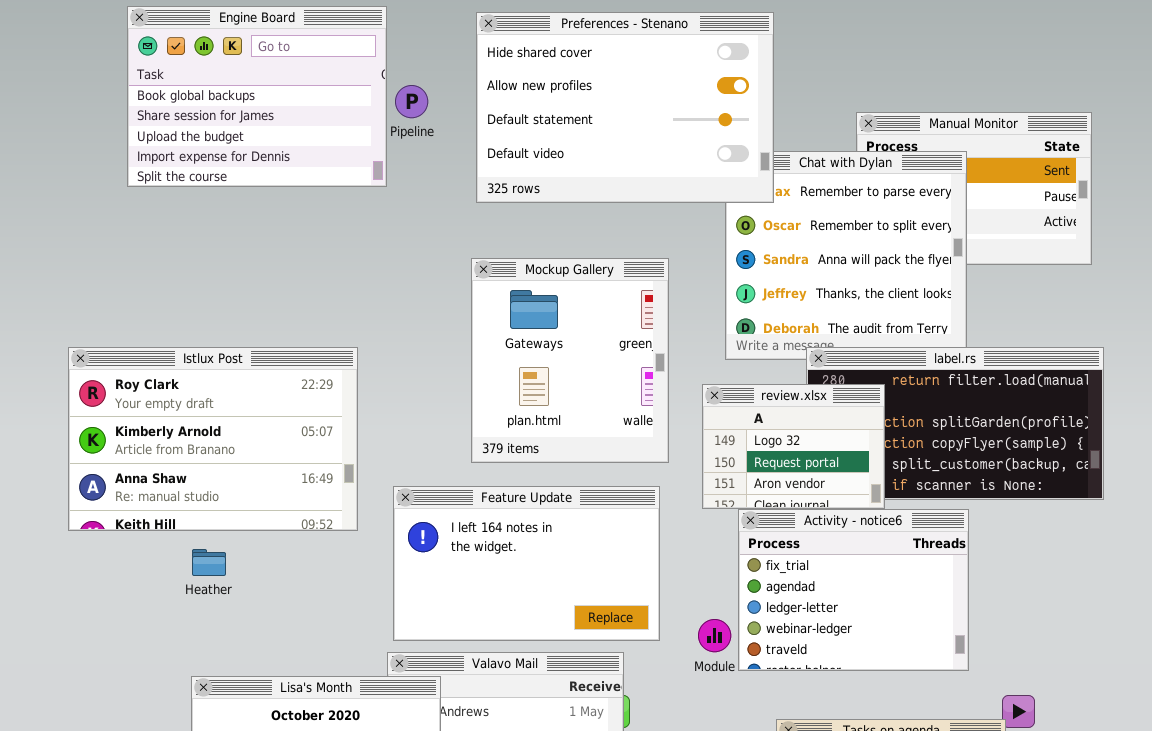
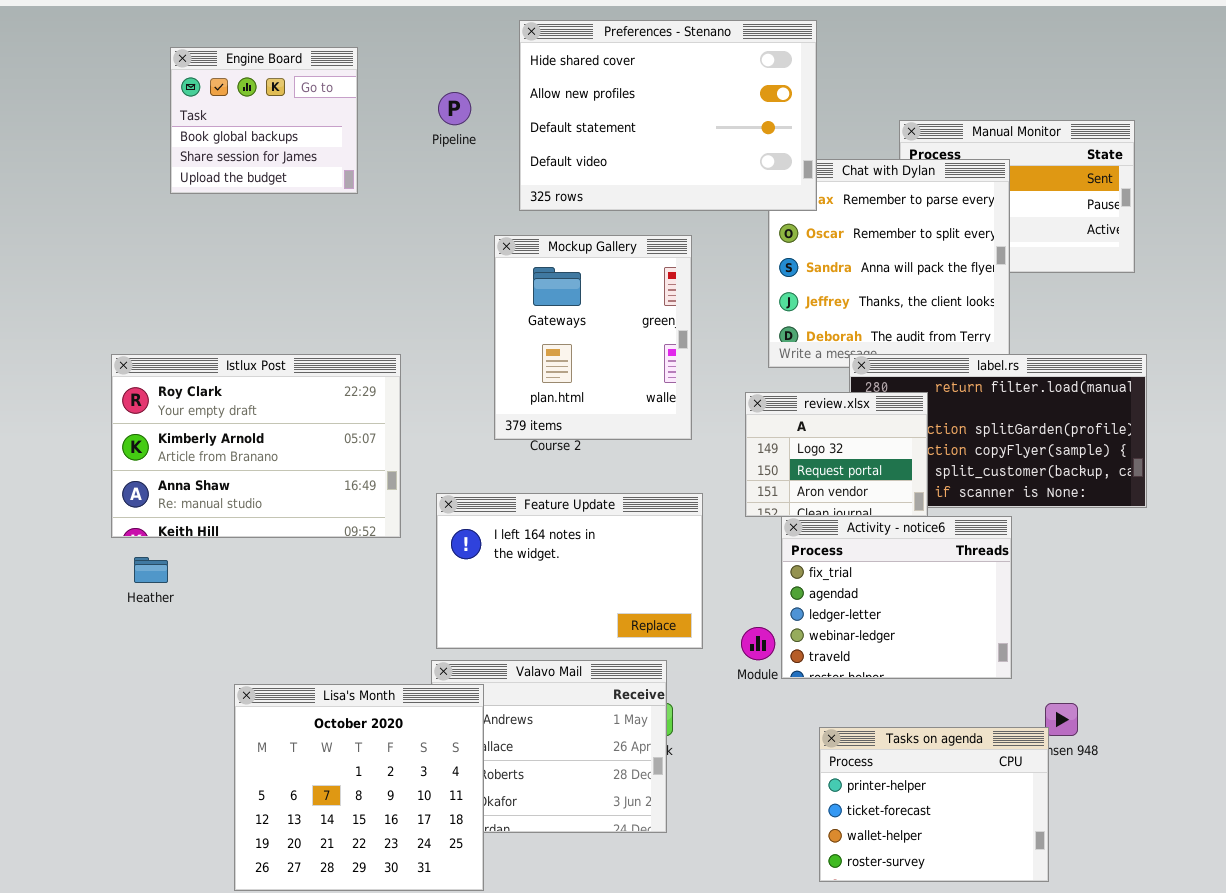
Engine Board: [127,6,387,187] -> [170,47,358,194], resized
Mockup Gallery: [471,258,669,463] -> [494,235,692,440], moved
Heather: [192,549,226,576] -> [134,557,168,583], moved

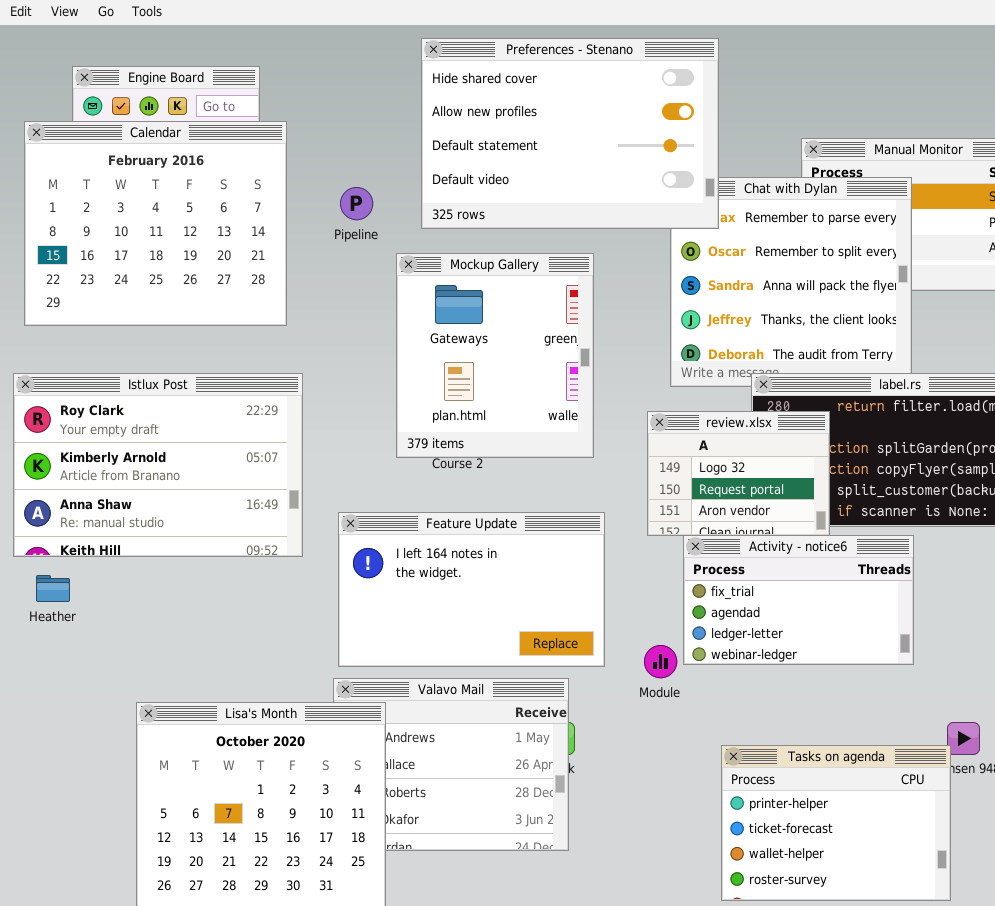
Pipeline: [438,92,471,125] -> [340,187,373,220], moved
Calendar: none -> [24,121,287,326], opened
Activity - notice6: [781,516,1012,679] -> [683,535,914,665], resized

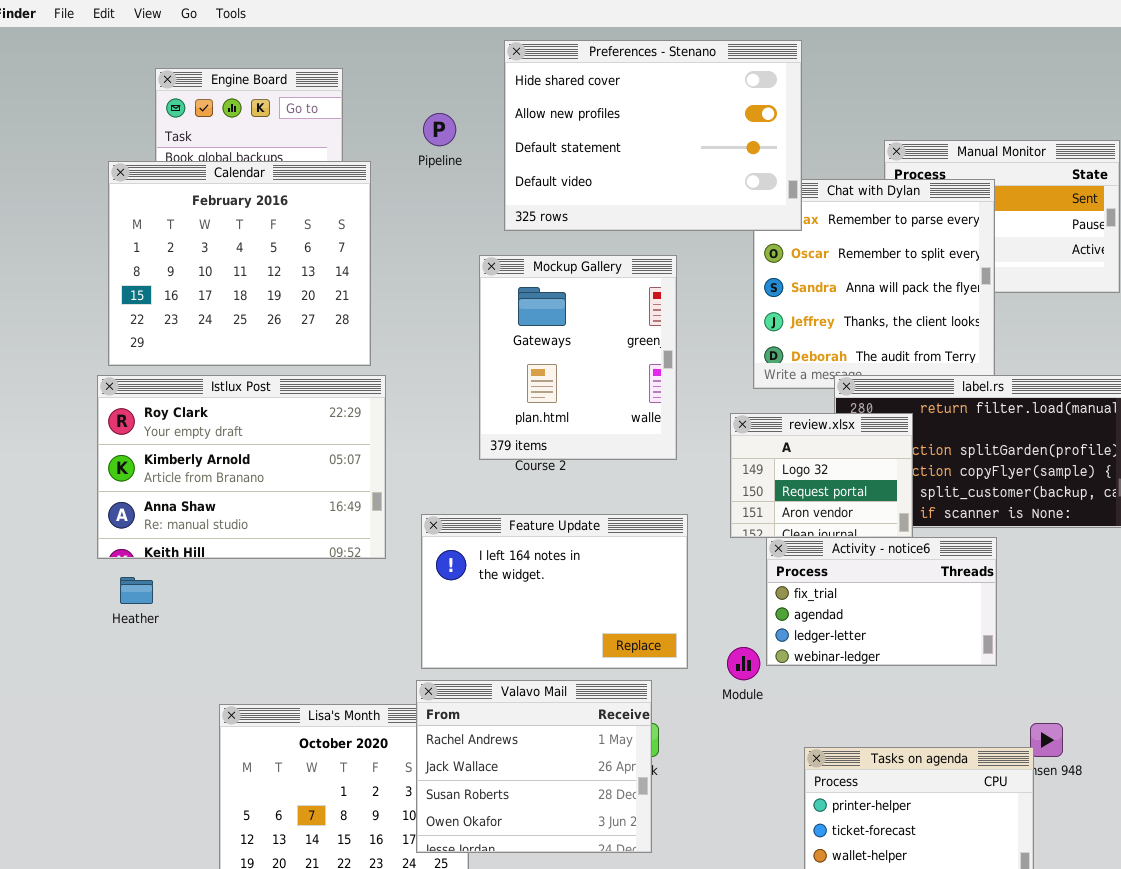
Calendar: [24,121,287,326] -> [108,161,371,366], moved
Pipeline: [340,187,373,220] -> [423,113,456,146], moved
Valavo Mail: [333,678,569,851] -> [416,680,652,853], raised

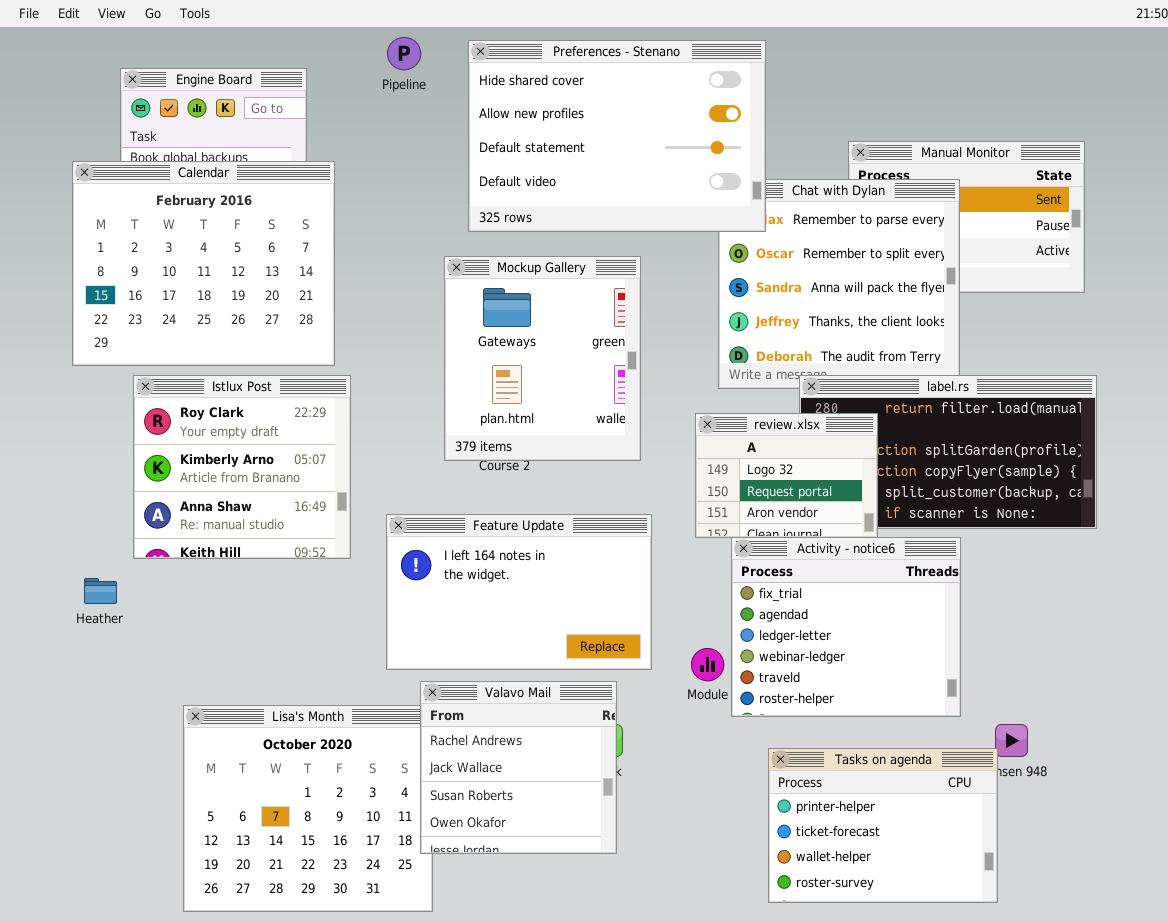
Pipeline: [423,113,456,146] -> [387,37,421,70], moved
Istlux Post: [97,375,386,559] -> [133,375,351,559], resized
Activity - notice6: [766,537,997,666] -> [731,537,961,717], resized
Valavo Mail: [416,680,652,853] -> [420,681,617,854], resized

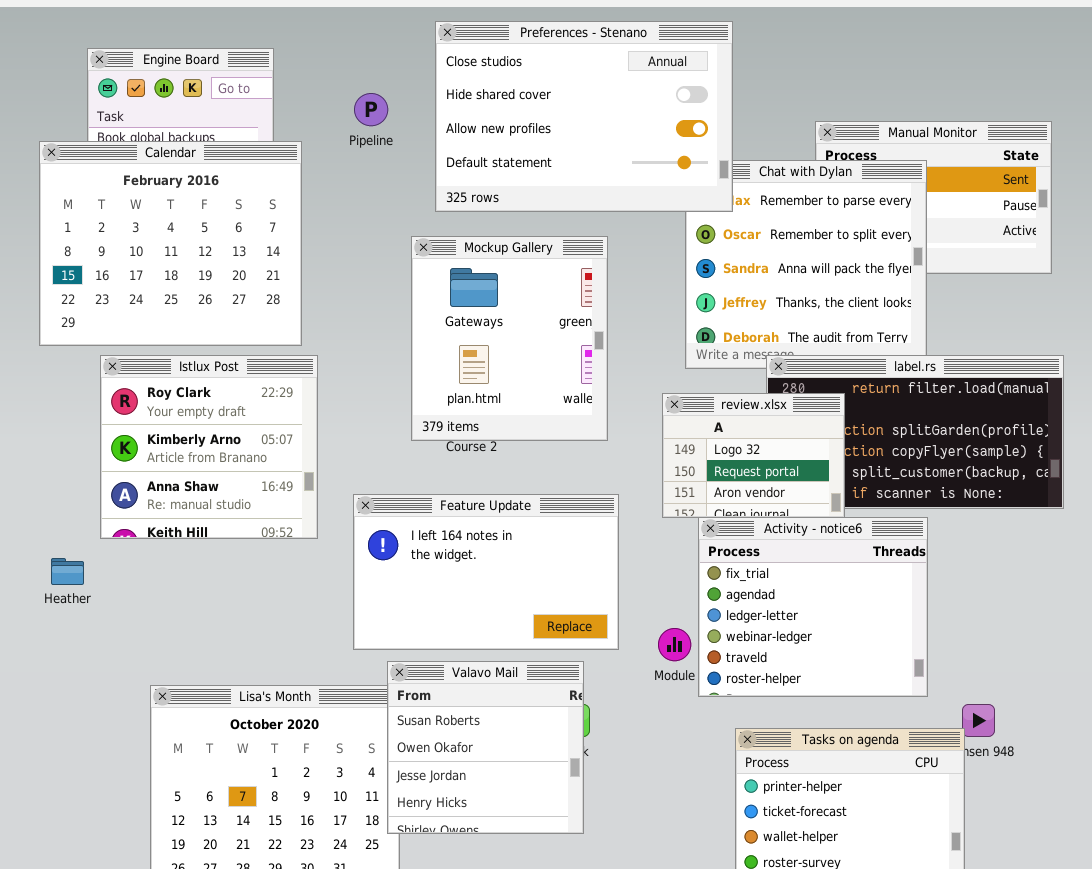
Pipeline: [387,37,421,70] -> [354,93,388,126], moved
Preferences - Stenano: [468,40,766,232] -> [435,21,733,212], scrolled up 1 row
Valavo Mail: [420,681,617,854] -> [387,661,584,834], scrolled down 2 rows

